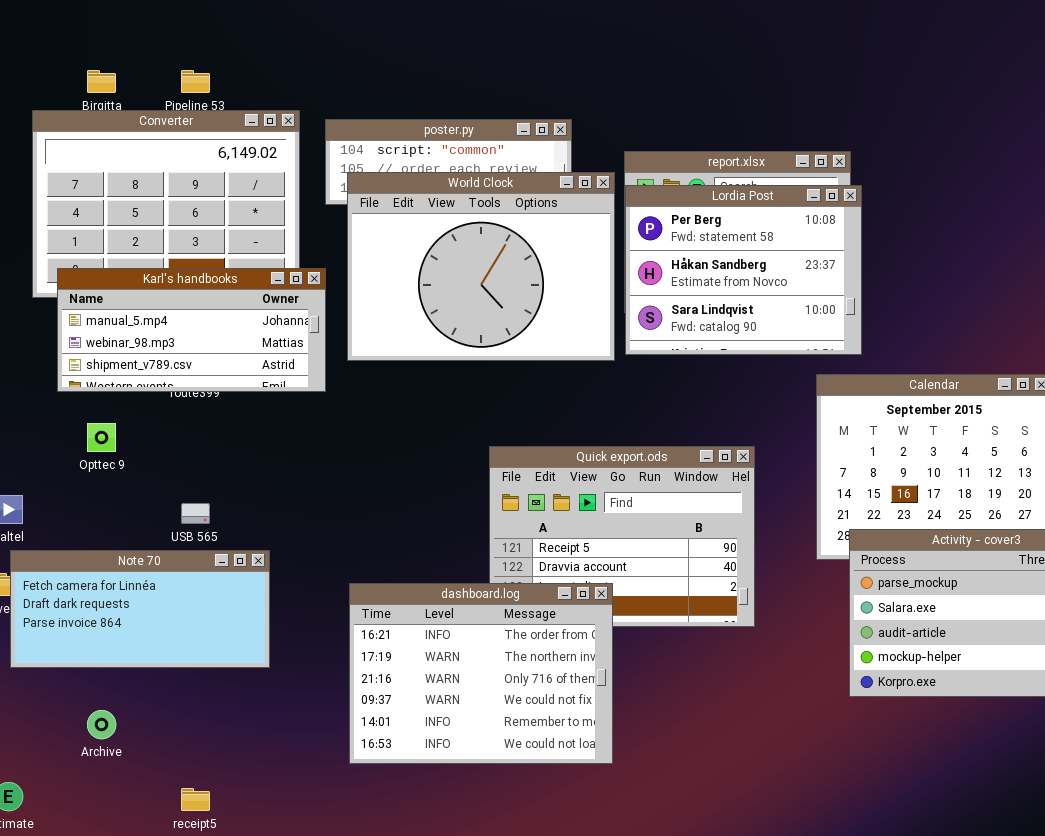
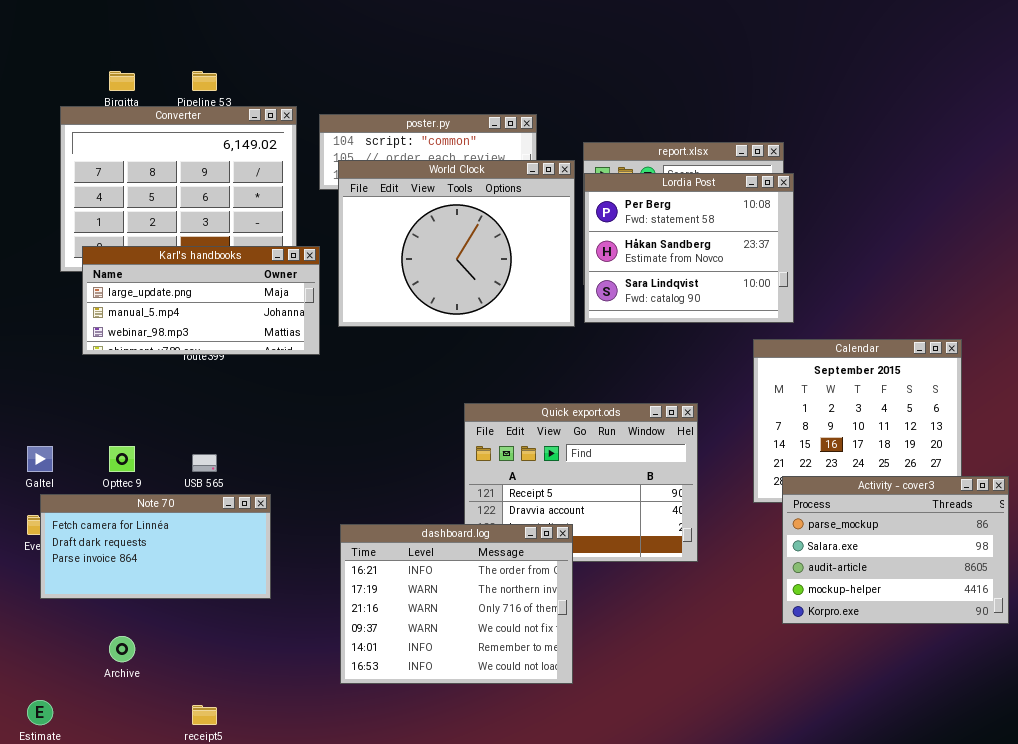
Karl's handbooks: [57,268,326,392] -> [82,246,320,355], scrolled up 1 row
Opttec 9: [87,423,116,452] -> [109,446,135,472], moved

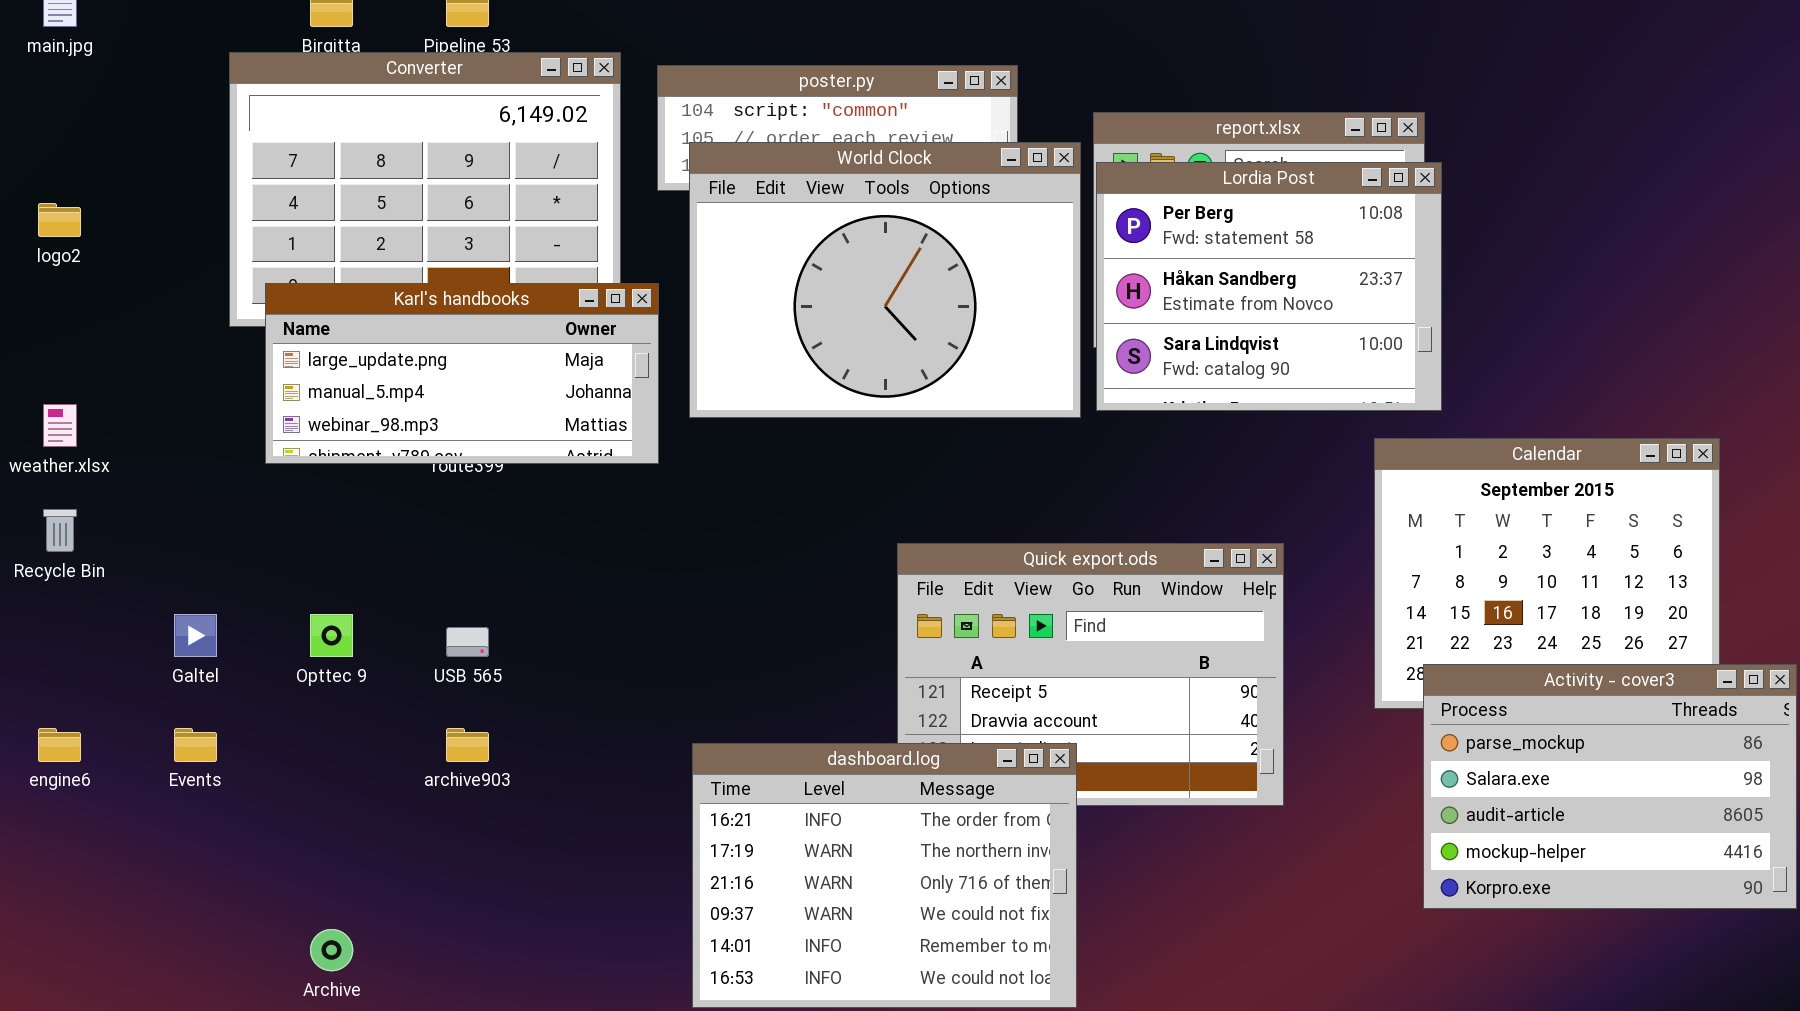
Note 70: [40,494,271,599] -> none, closed

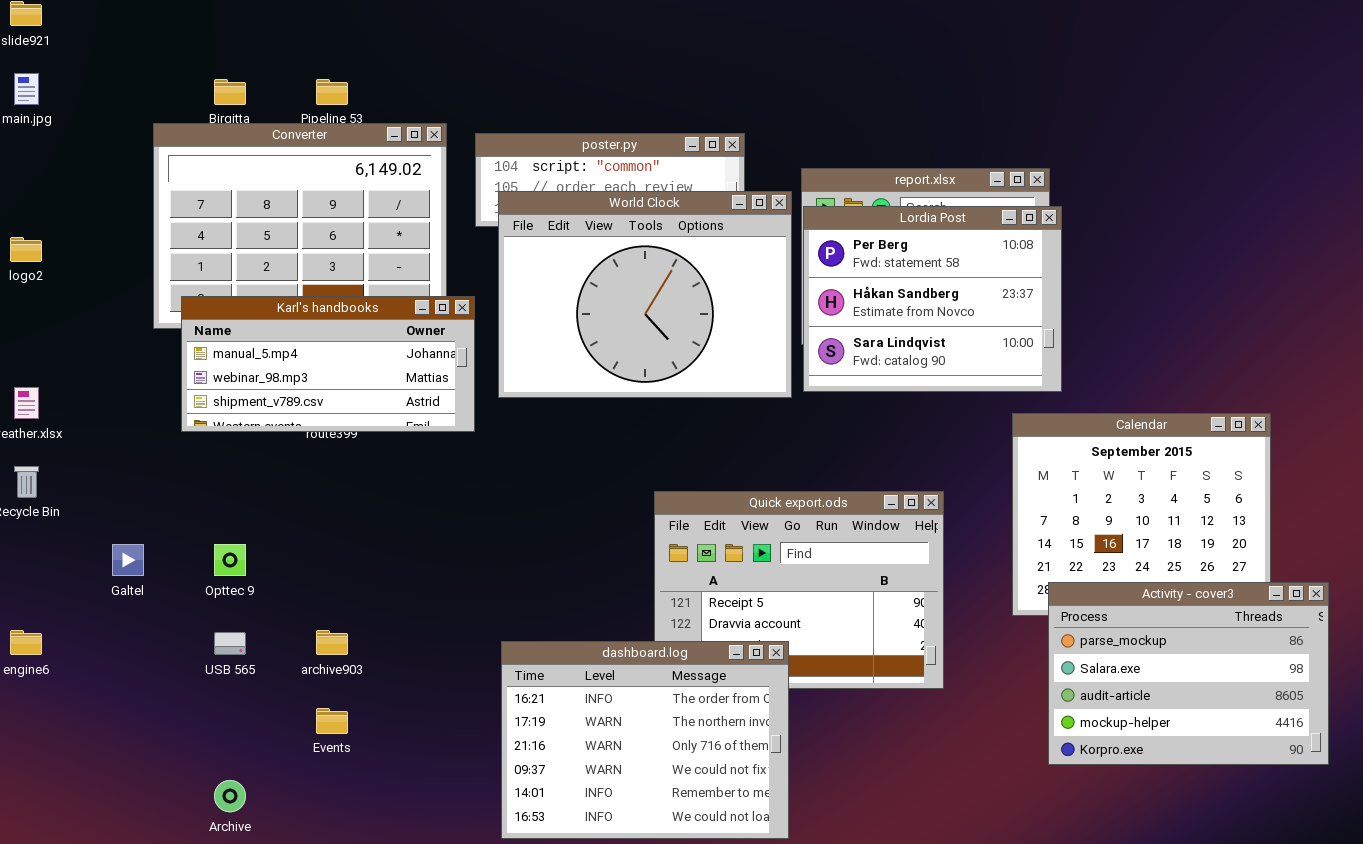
Karl's handbooks: [265,283,659,464] -> [181,296,475,432], scrolled down 1 row
USB 565: [446,627,489,657] -> [214,632,246,655], moved
Events: [174,728,217,762] -> [316,708,348,734], moved

